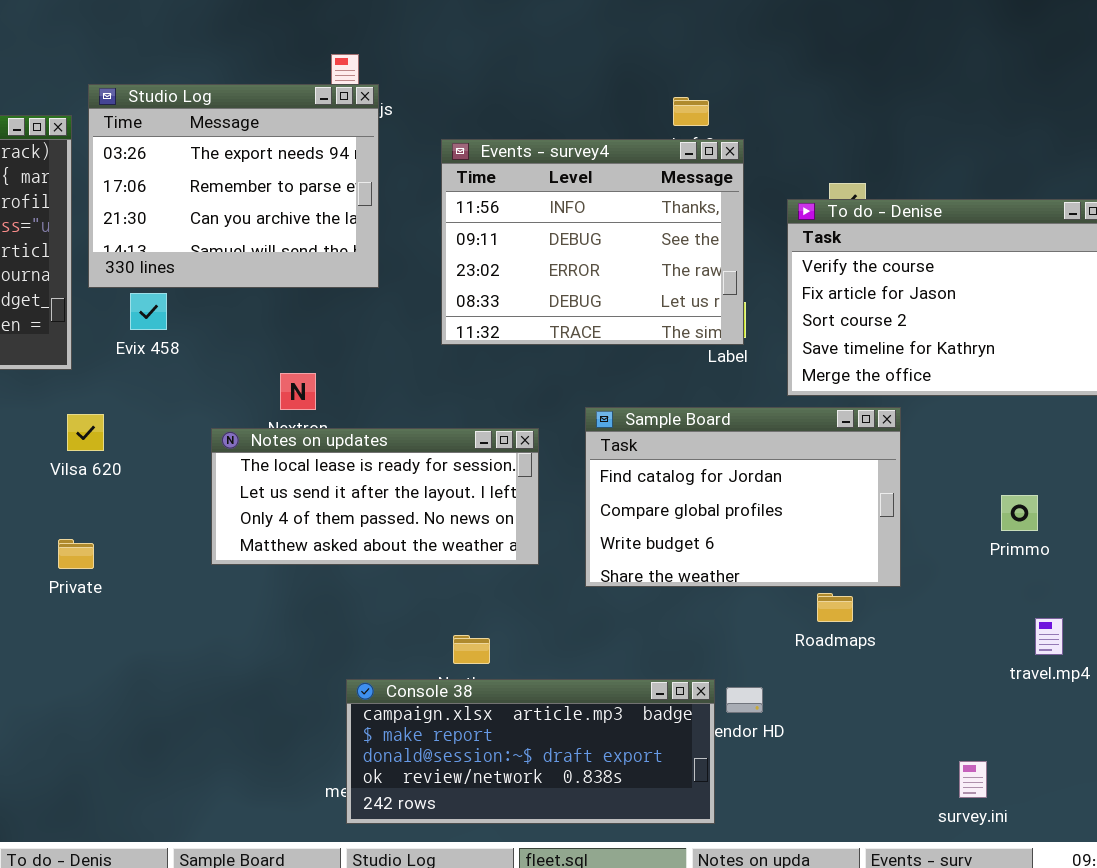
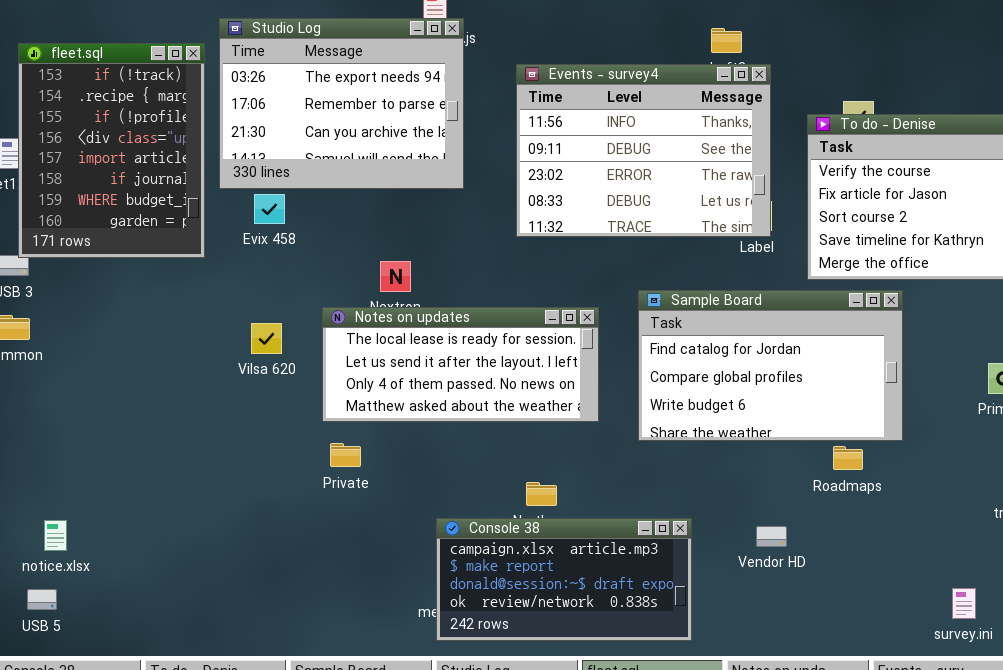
Vilsa 620: [67,414,104,451] -> [251,323,282,354], moved
Private: [58,539,94,569] -> [330,443,361,467], moved
Console 38: [346,679,715,824] -> [436,518,692,641], resized

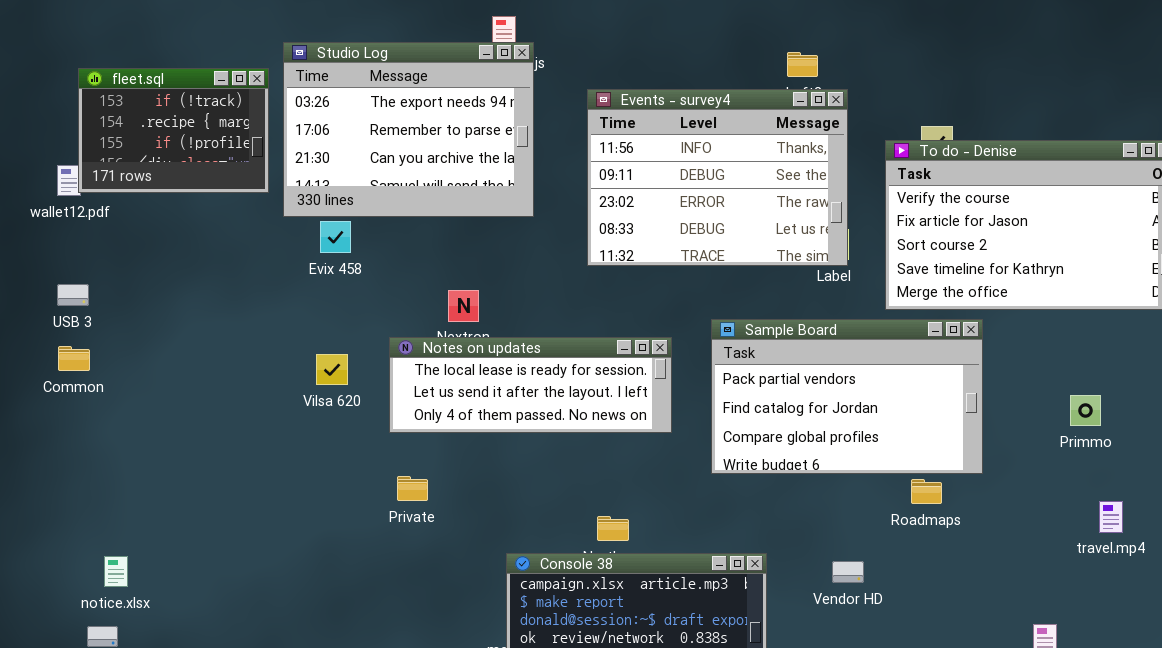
fleet.sql: [18,43,205,258] -> [78,68,269,193], resized
Sample Board: [638,290,903,441] -> [711,319,983,474], scrolled up 1 row
Notes on updates: [322,307,599,422] -> [389,337,672,433], resized

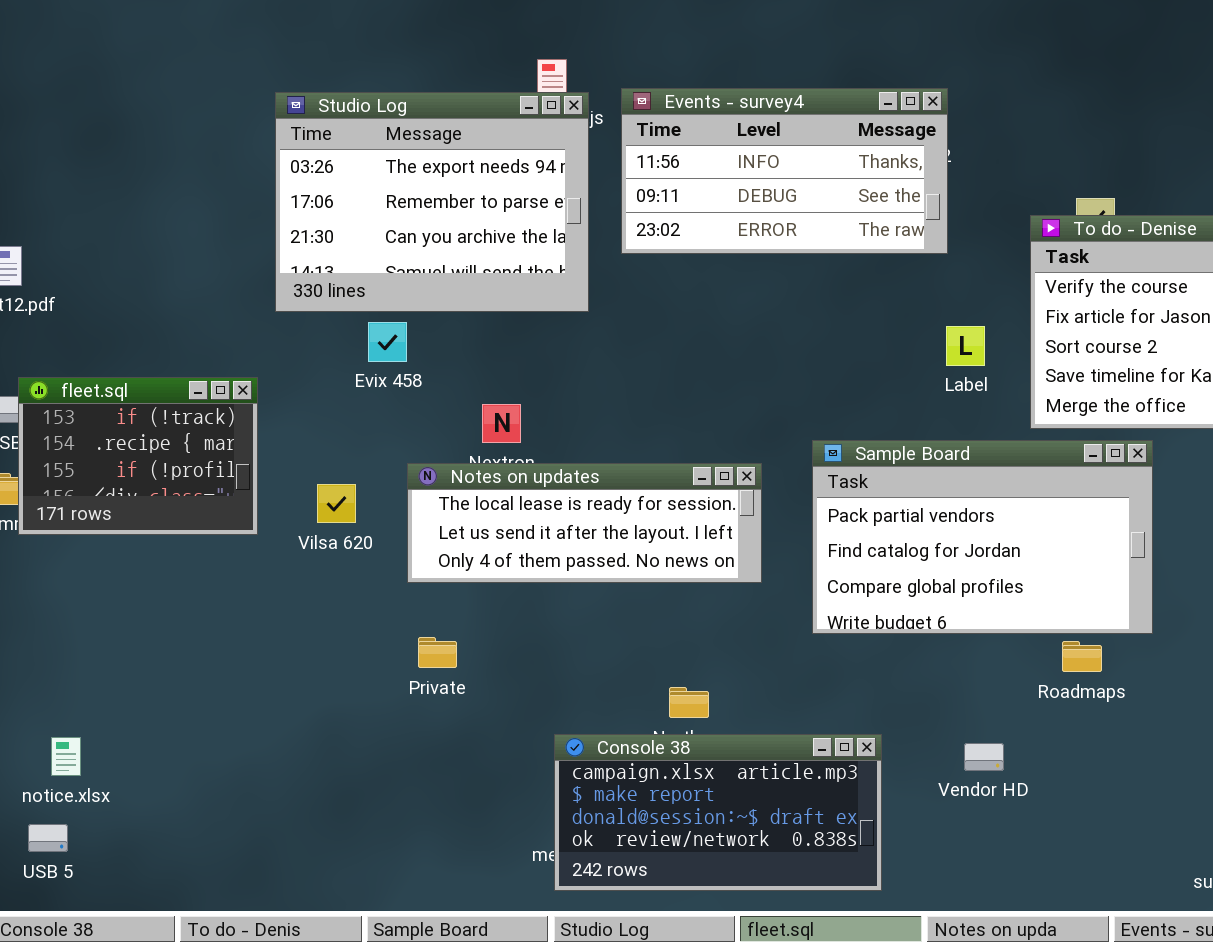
fleet.sql: [78,68,269,193] -> [18,377,258,535], moved
Events - survey4: [587,89,848,266] -> [621,88,948,254], moved, resized
Evix 458: [320,221,351,253] -> [368,322,407,362], moved

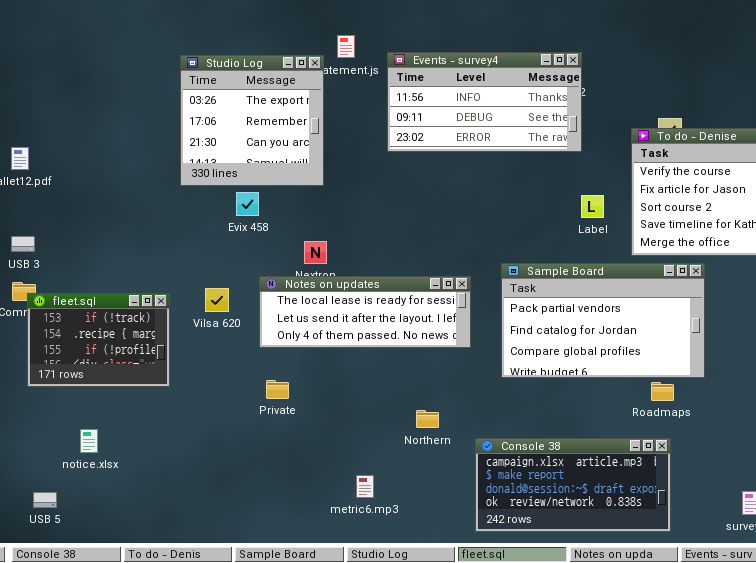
Studio Log: [275,92,589,312] -> [180,55,324,186], resized
fleet.sql: [18,377,258,535] -> [27,293,170,387], moved
Console 38: [554,734,882,891] -> [475,438,671,532], moved
notice.xlsx: [51,737,81,776] -> [80,429,98,453], moved

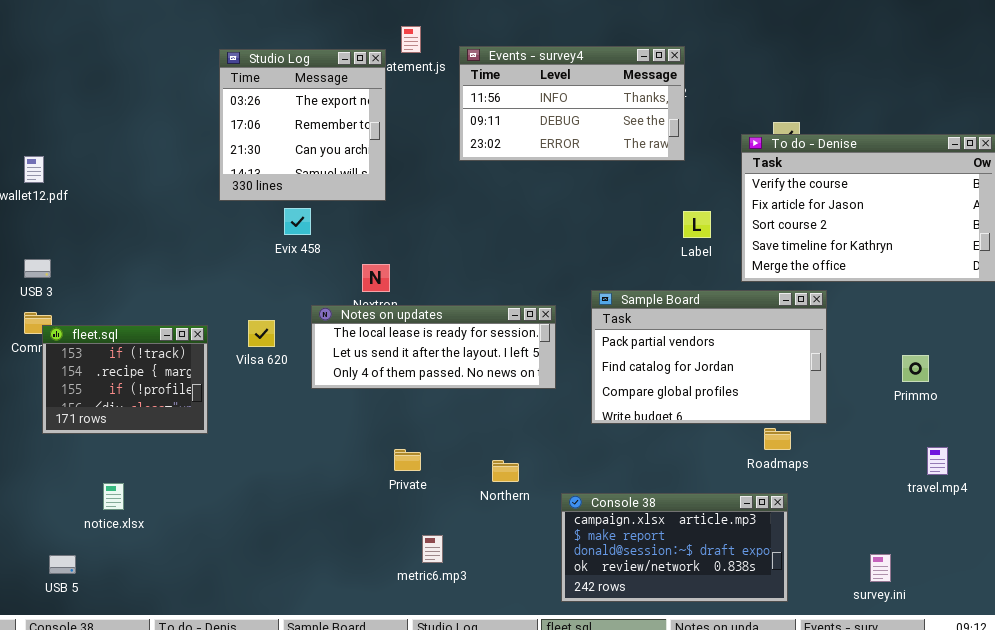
Private: [266,380,289,399] -> [394,449,421,471], moved

